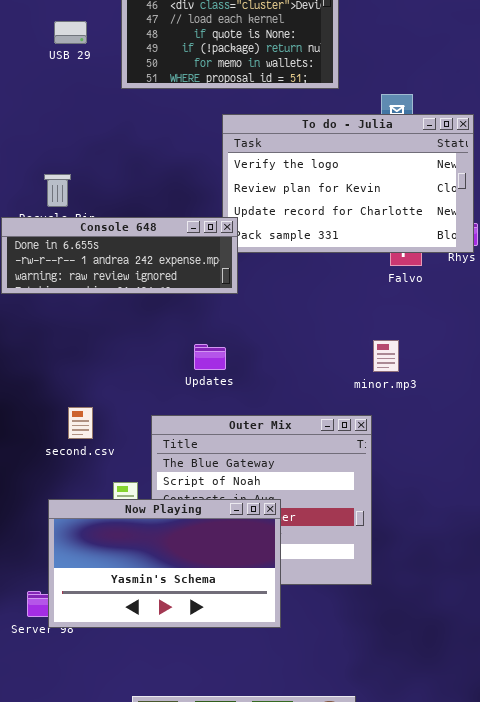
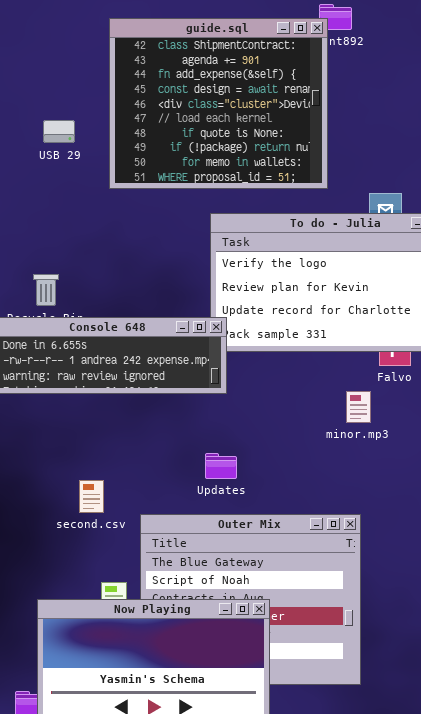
minor.mp3: [373,340,399,372] -> [346,391,371,423], moved
Updates: [194,344,226,370] -> [205,453,237,479], moved
second.csv: [68,407,93,439] -> [79,480,104,513], moved

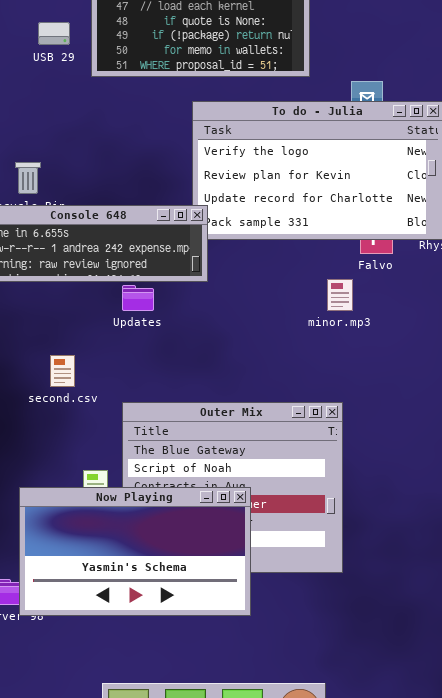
USB 29: [43,120,75,143] -> [38,22,70,45], moved
Updates: [205,453,237,479] -> [122,285,154,311], moved
second.csv: [79,480,104,513] -> [50,355,75,387], moved

